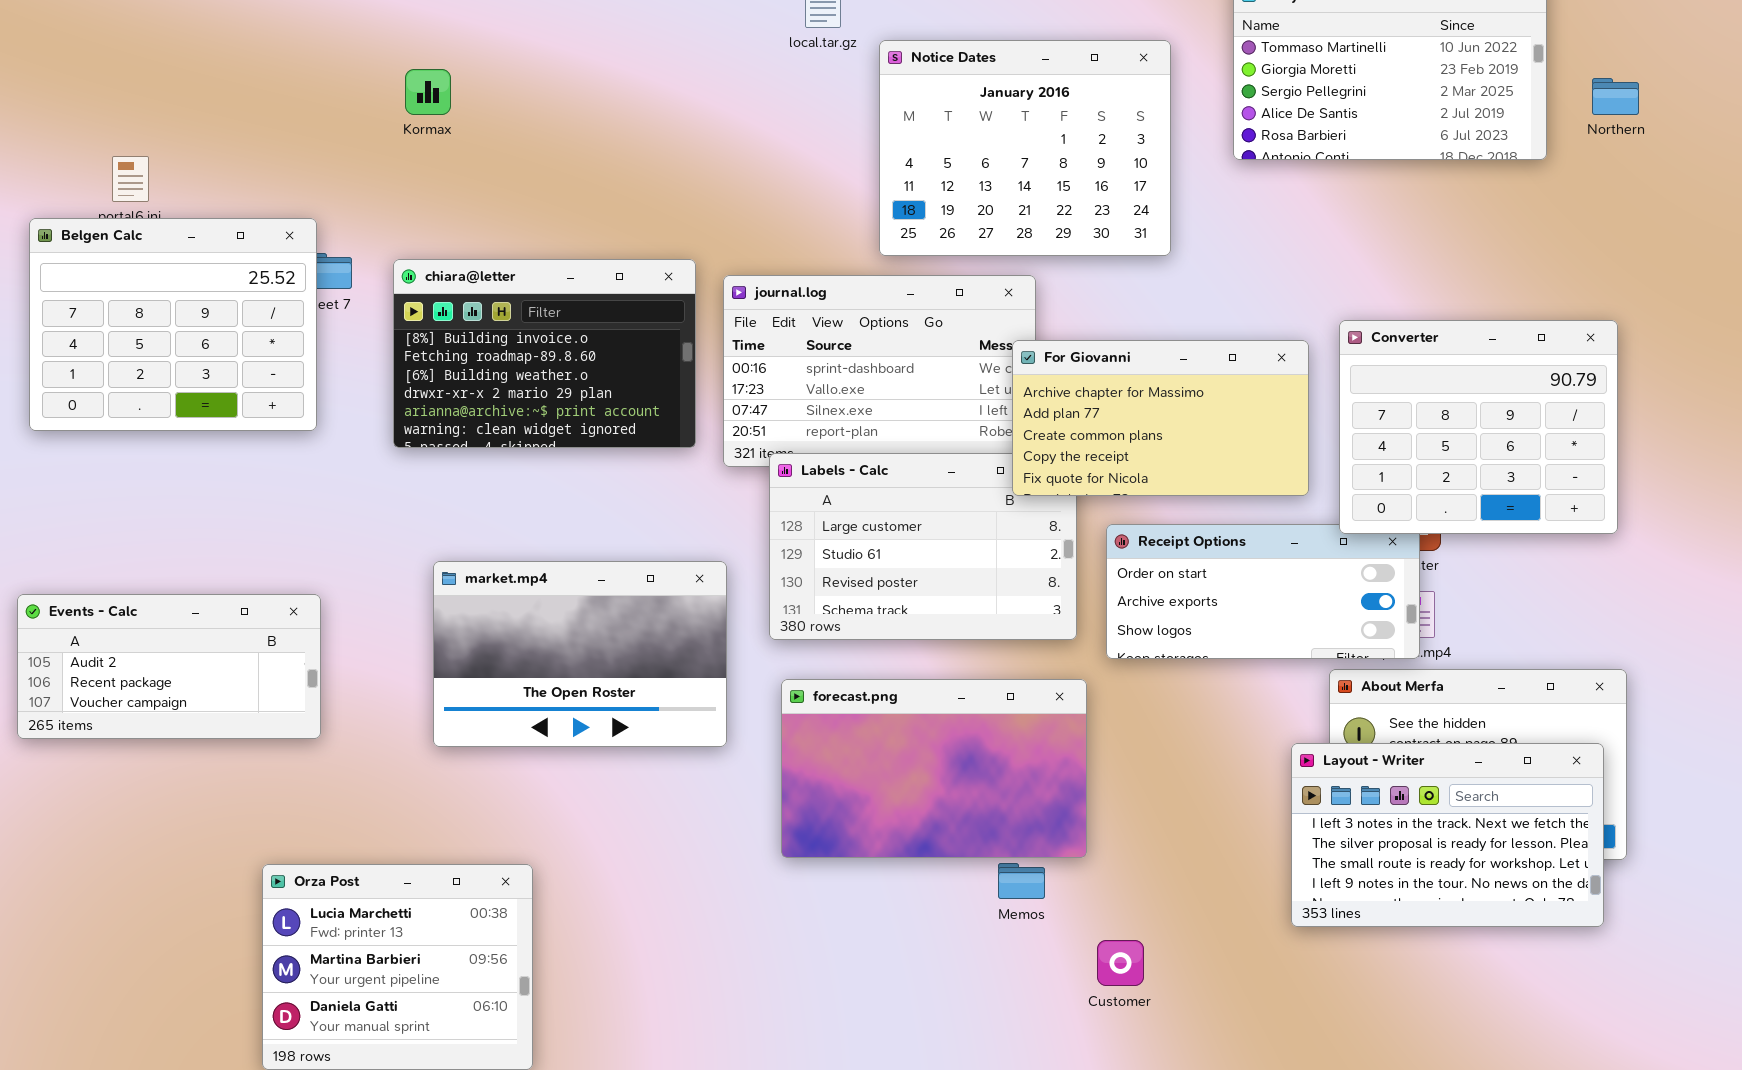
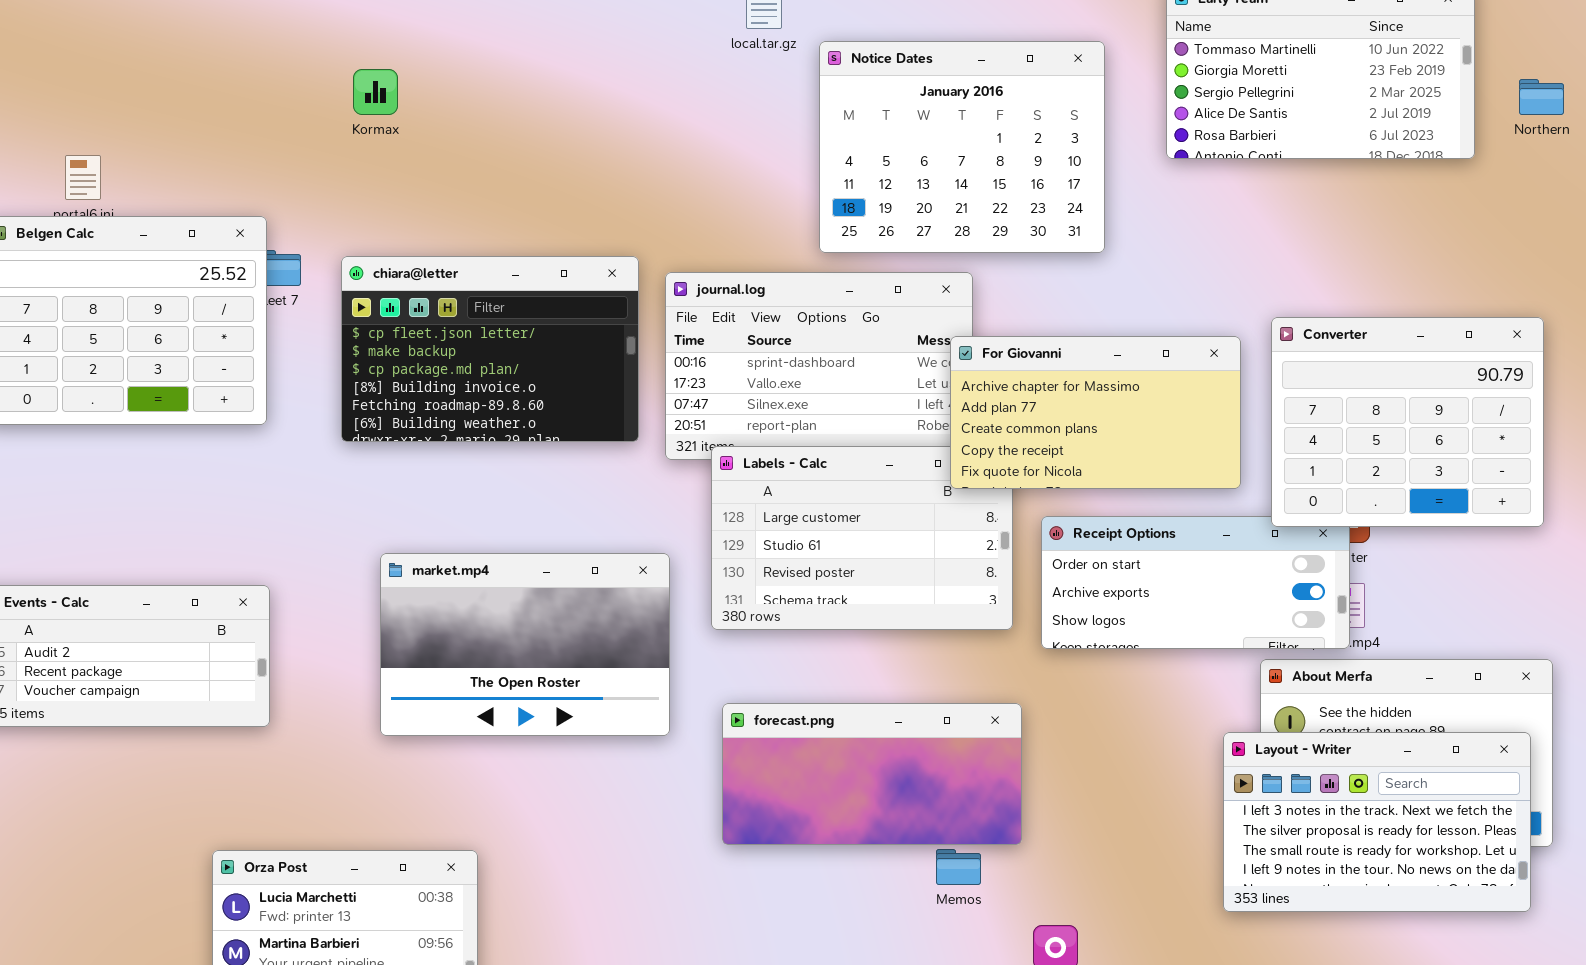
chiara@letter: [393,259,696,448] -> [341,256,639,442], scrolled up 3 rows
forecast.png: [781,679,1087,858] -> [722,703,1022,845], resized

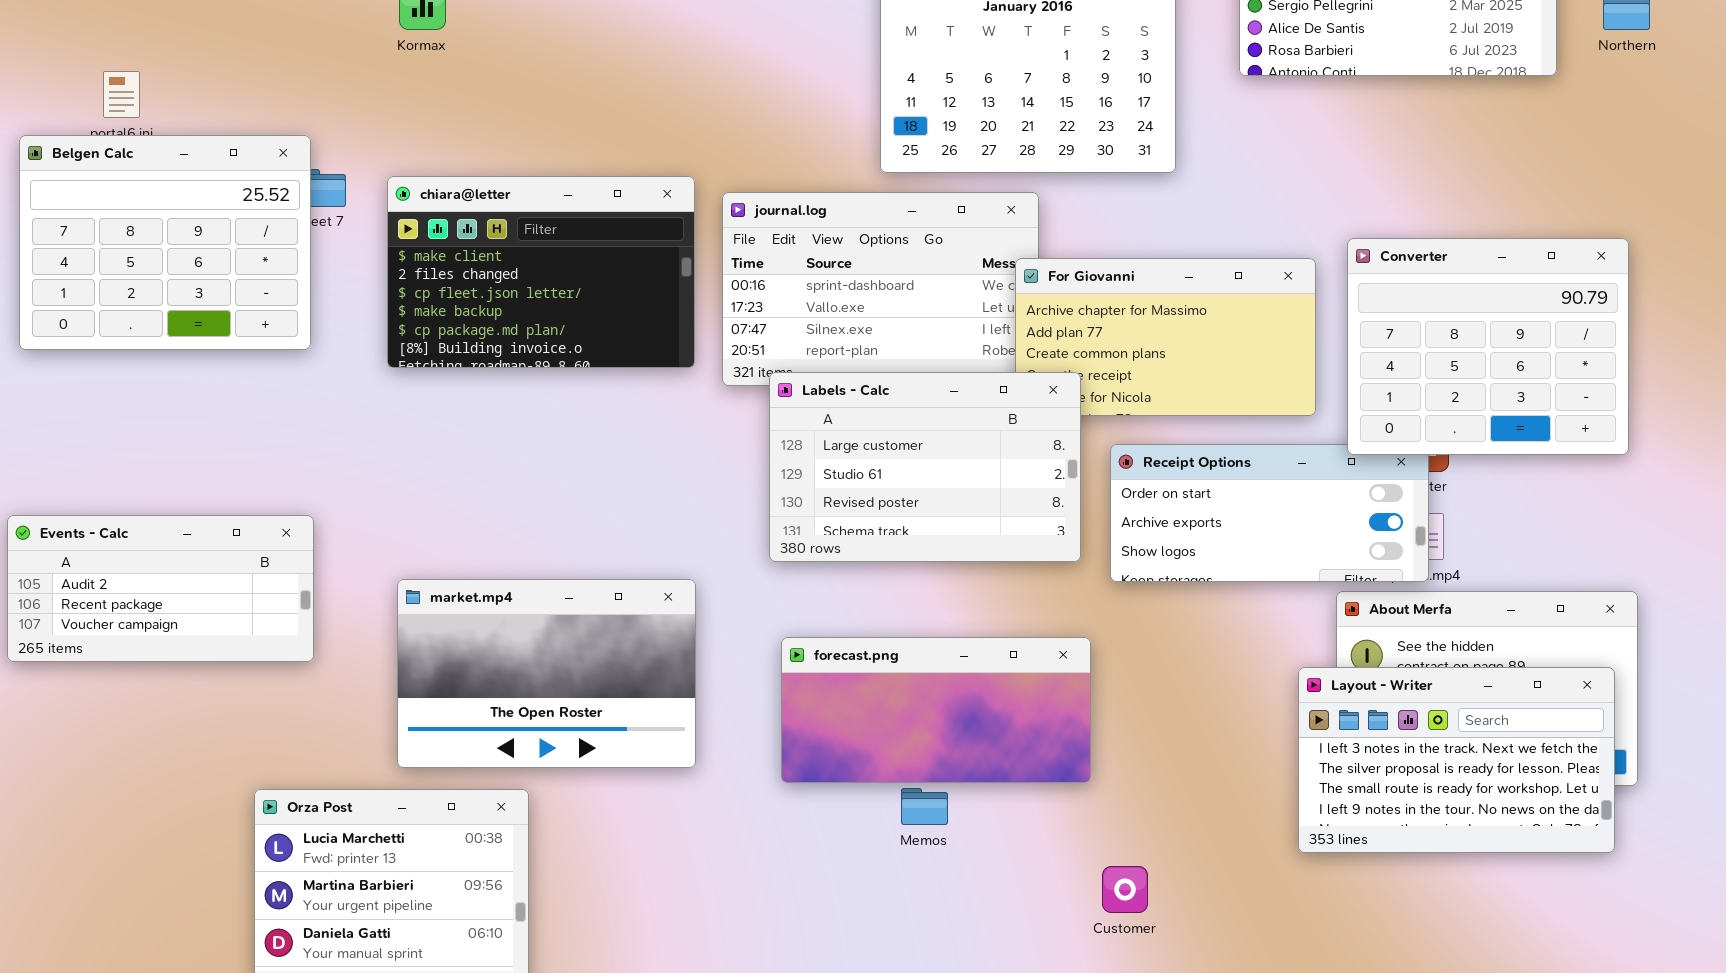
chiara@letter: [341,256,639,442] -> [387,176,695,368], scrolled up 2 rows
Labels - Calc: [711,446,1013,630] -> [769,372,1081,562], raised
market.mp4: [380,553,670,736] -> [397,579,696,768], moved
Memos: [936,849,981,885] -> [901,788,948,825], moved

